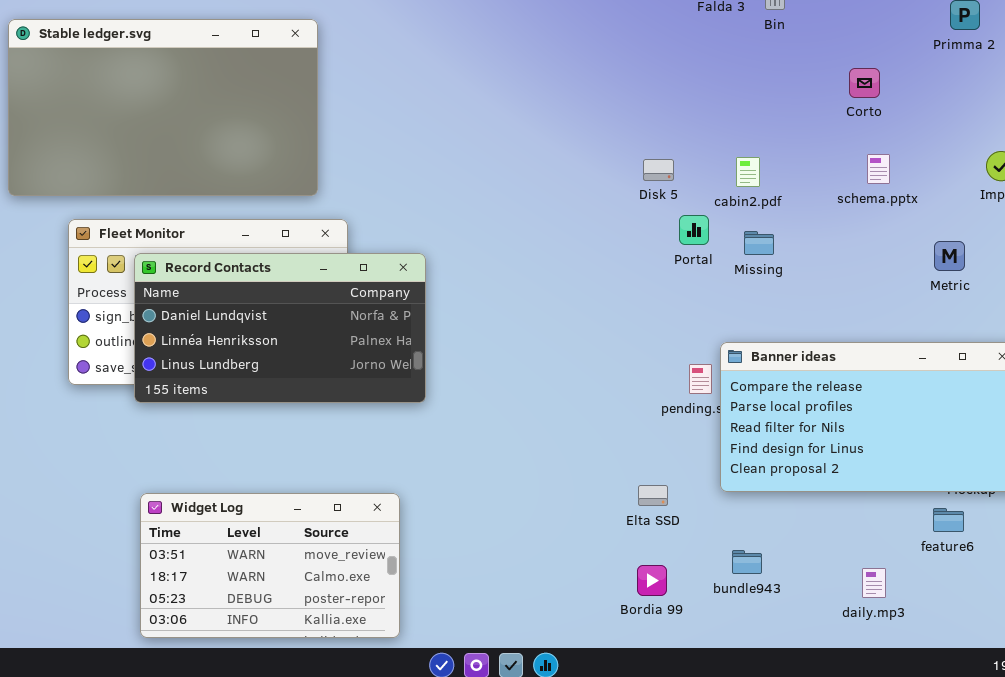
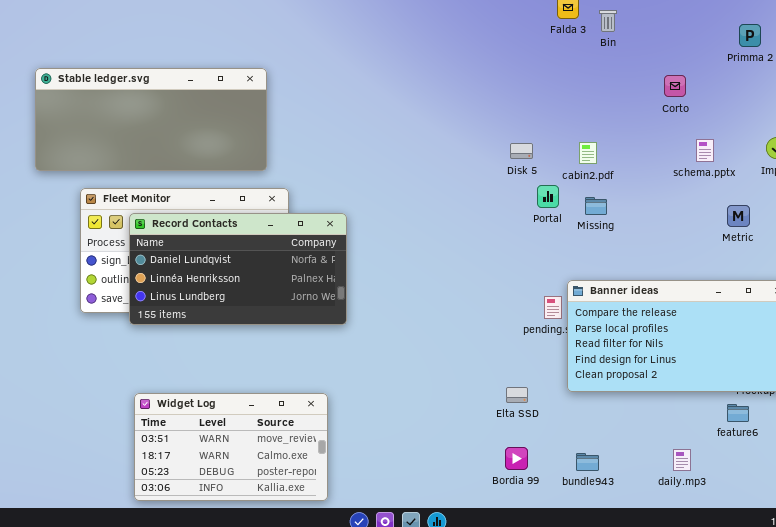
Stable ledger.svg: [8,19,318,196] -> [35,68,267,171], resized
schema.pptx: [867,154,890,184] -> [696,139,714,162], moved
bundle943: [732,550,762,574] -> [576,453,599,471], moved

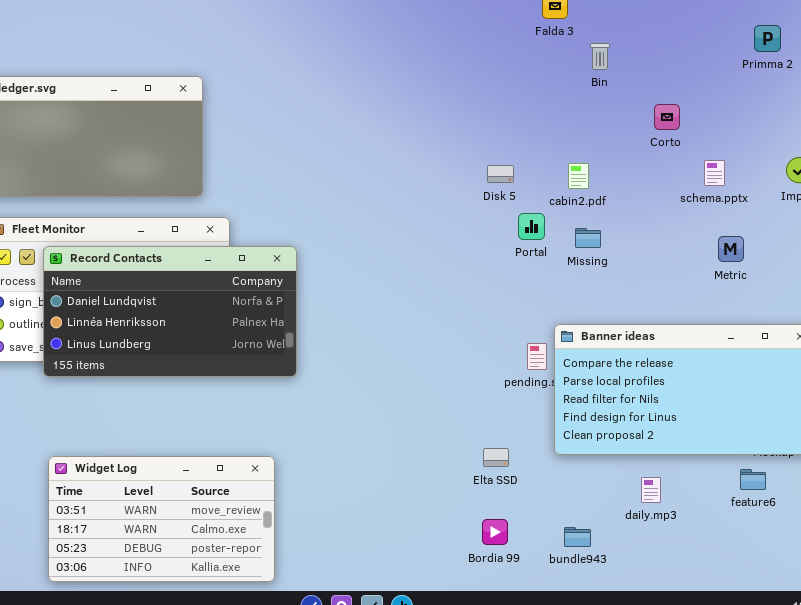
Bin: [599,10,617,32] -> [590,43,610,70], moved
Corto: [664,75,686,97] -> [654,104,680,130], moved
Metric: [727,205,750,227] -> [718,236,744,262], moved
daily.mp3: [673,449,691,471] -> [641,477,661,503], moved

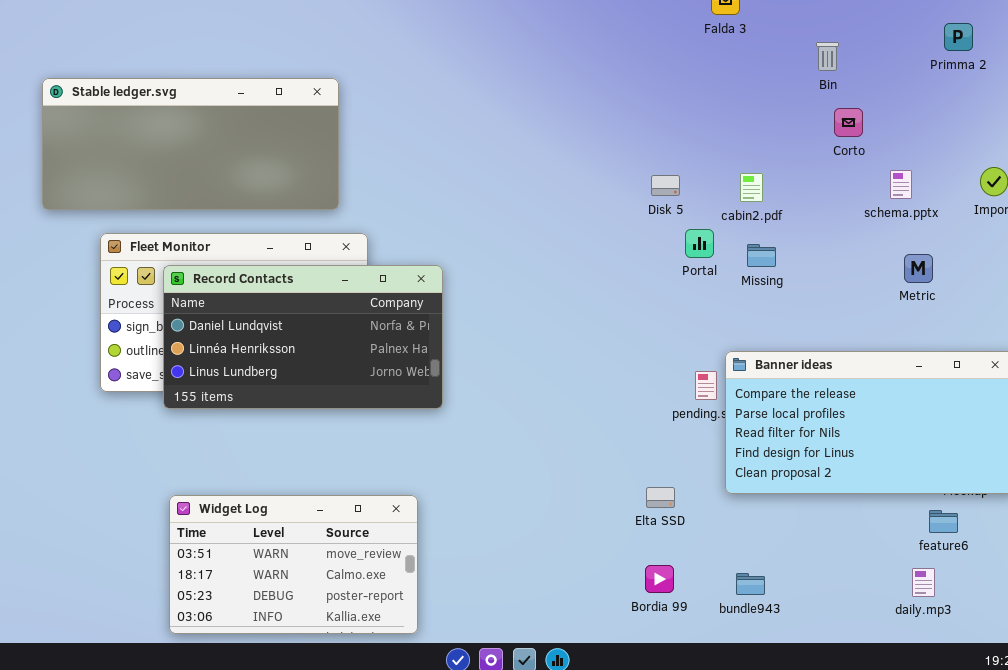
Bin: [590,43,610,70] -> [816,42,839,71], moved
daily.mp3: [641,477,661,503] -> [912,568,935,597], moved

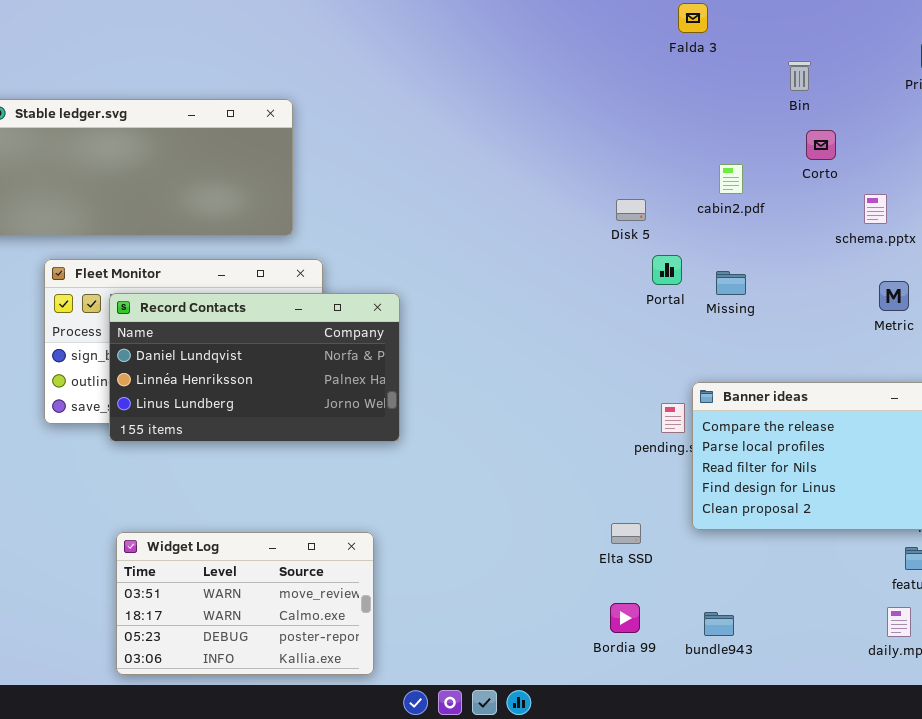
cabin2.pdf: [740,173,763,202] -> [719,164,743,194], moved

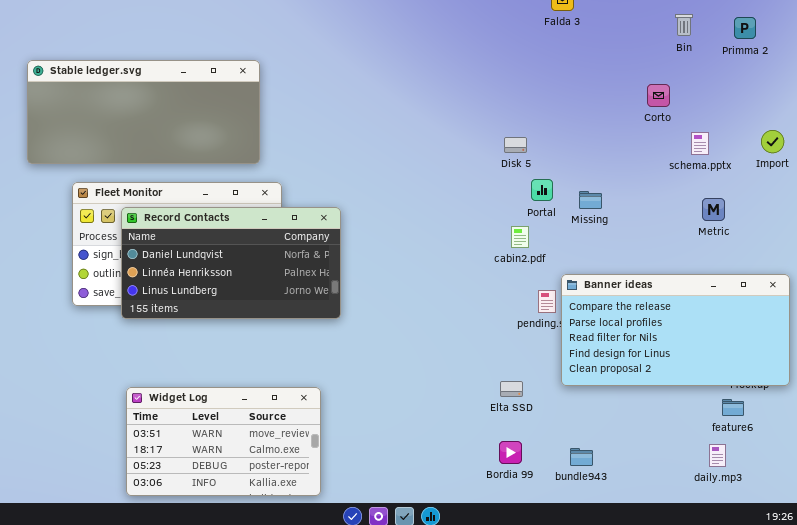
Bin: [788,61,811,91] -> [675,14,693,36], moved
cabin2.pdf: [719,164,743,194] -> [511,226,529,248], moved

